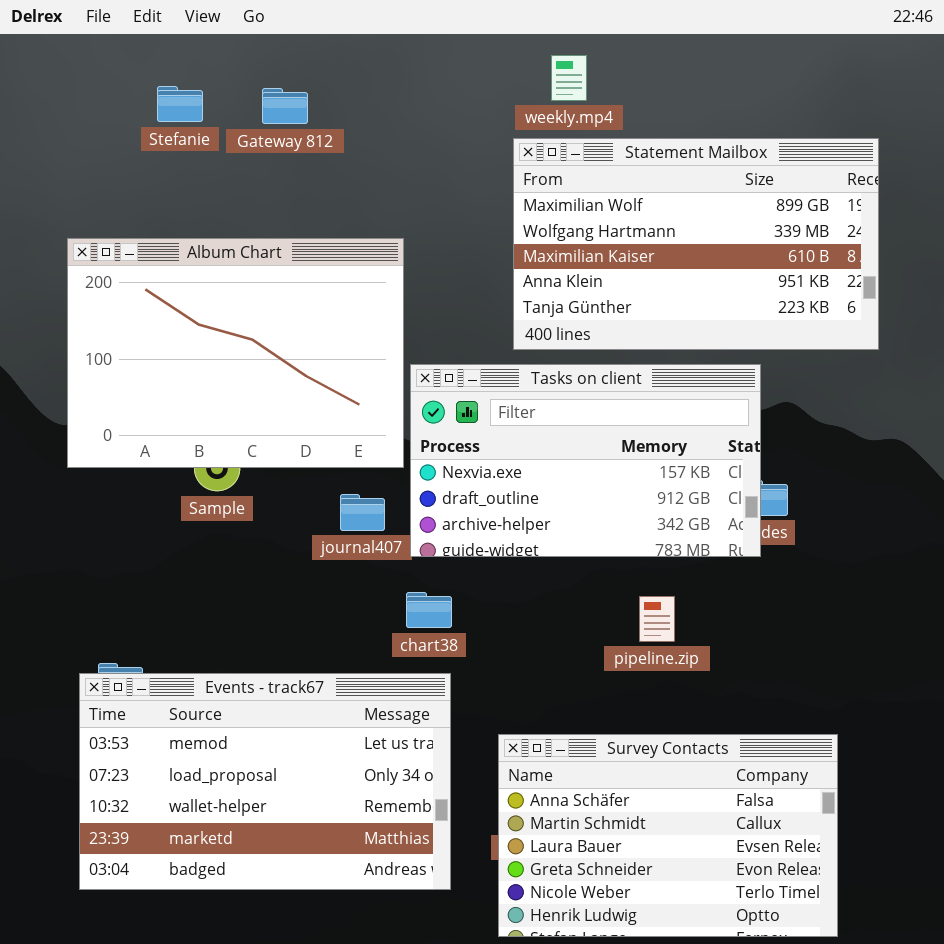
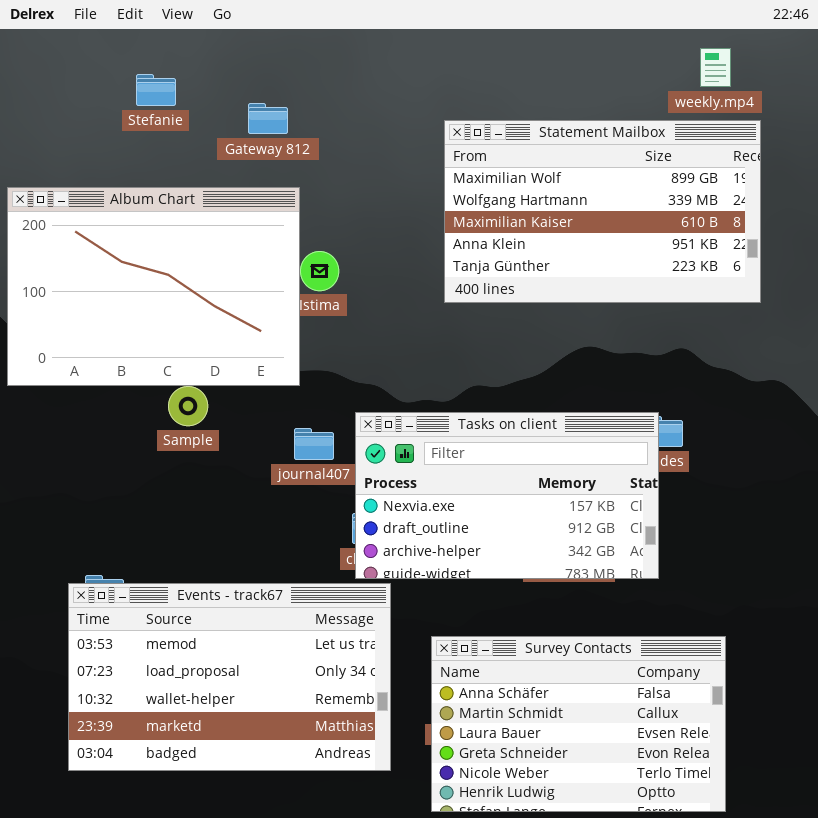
weekly.mp4: [551,55,587,101] -> [700,48,731,87], moved
Gateway 812: [262,88,308,124] -> [248,103,288,134], moved
Album Chart: [67,238,404,468] -> [7,187,300,386], moved
Tasks on client: [410,364,761,557] -> [355,412,659,579], moved

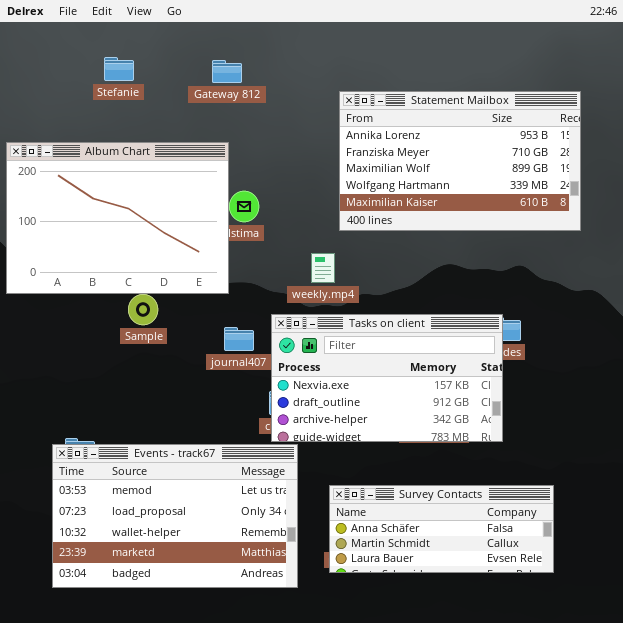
weekly.mp4: [700,48,731,87] -> [311,253,335,283], moved
Gateway 812: [248,103,288,134] -> [212,60,242,83], moved
Statement Mailbox: [444,120,761,303] -> [339,91,581,231], scrolled up 2 rows
Survey Contacts: [431,636,726,812] -> [329,485,554,573], resized

